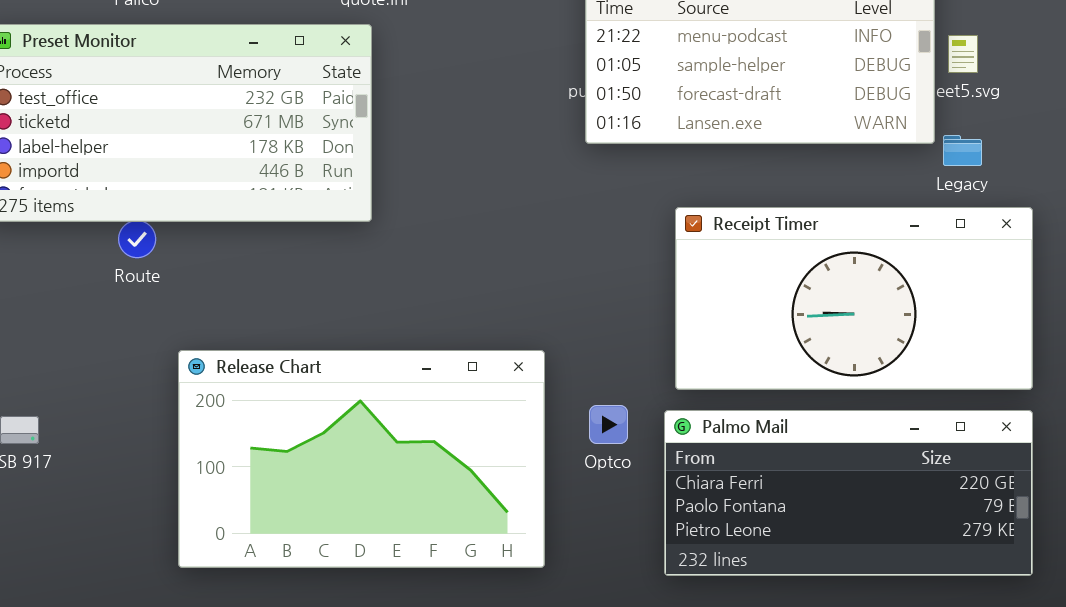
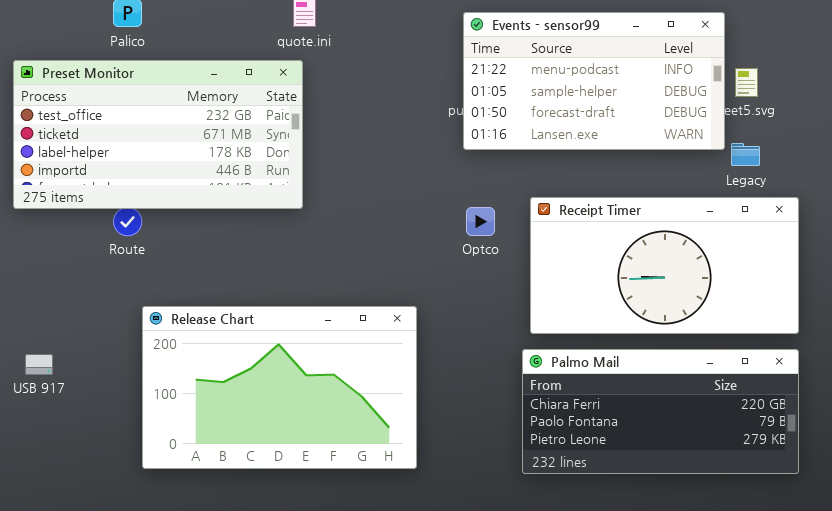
Release Chart: [178,350,545,568] -> [142,306,417,469], moved
Optco: [589,405,628,444] -> [466,207,495,236], moved

